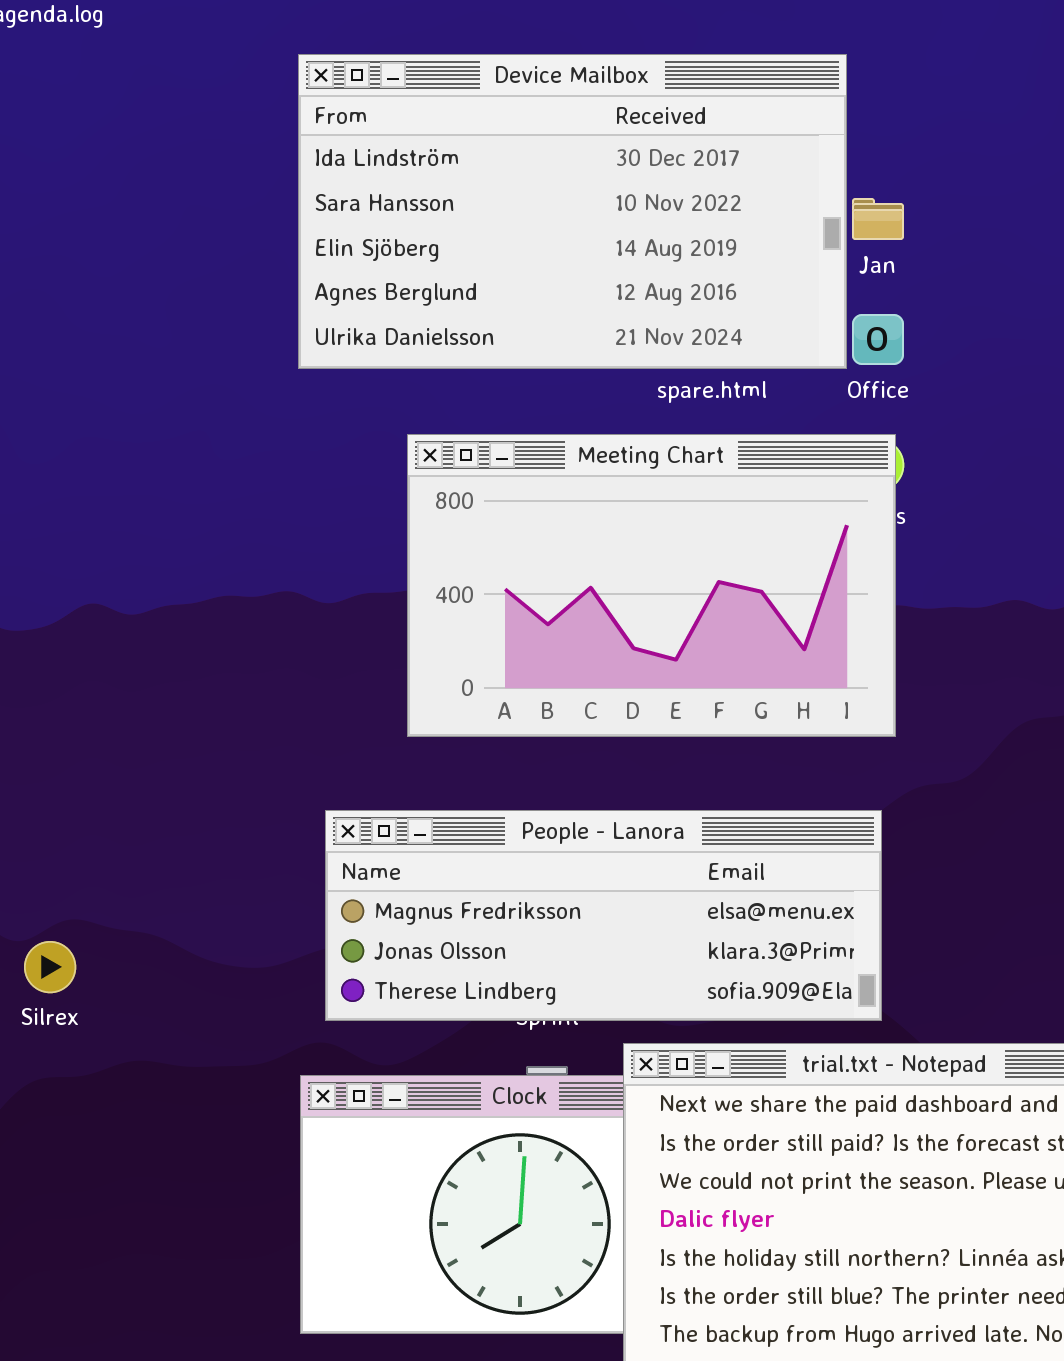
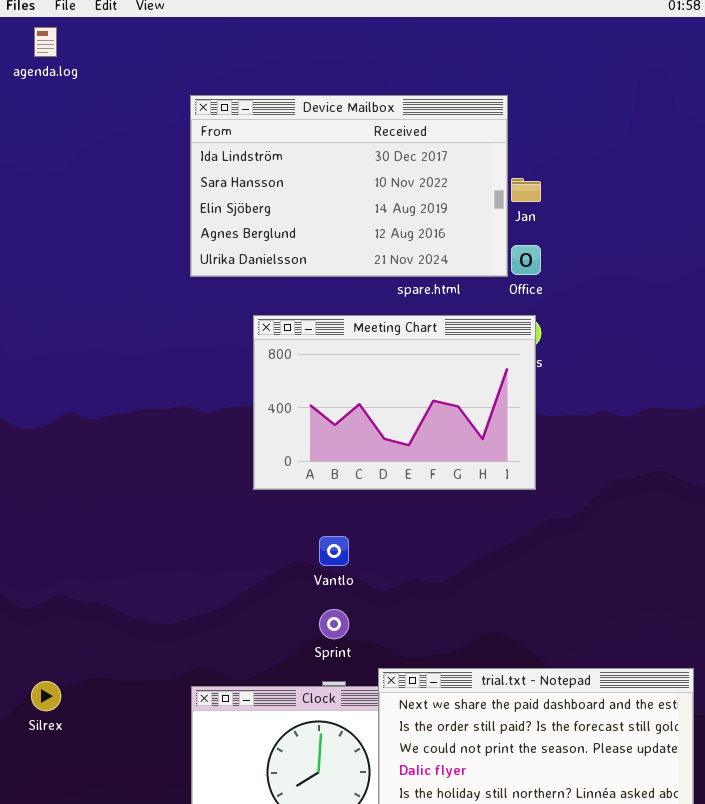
People - Lanora: [325,810,882,1021] -> none, closed
Silrex: [24,941,76,993] -> [31,681,61,711], moved

